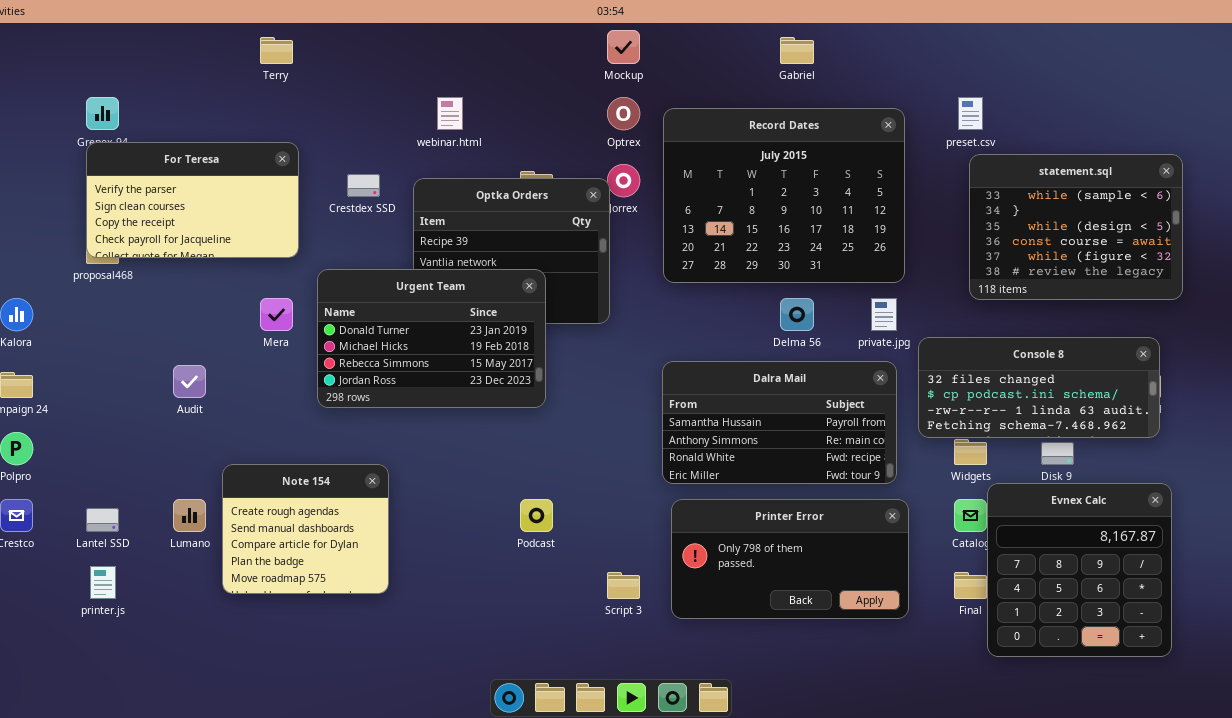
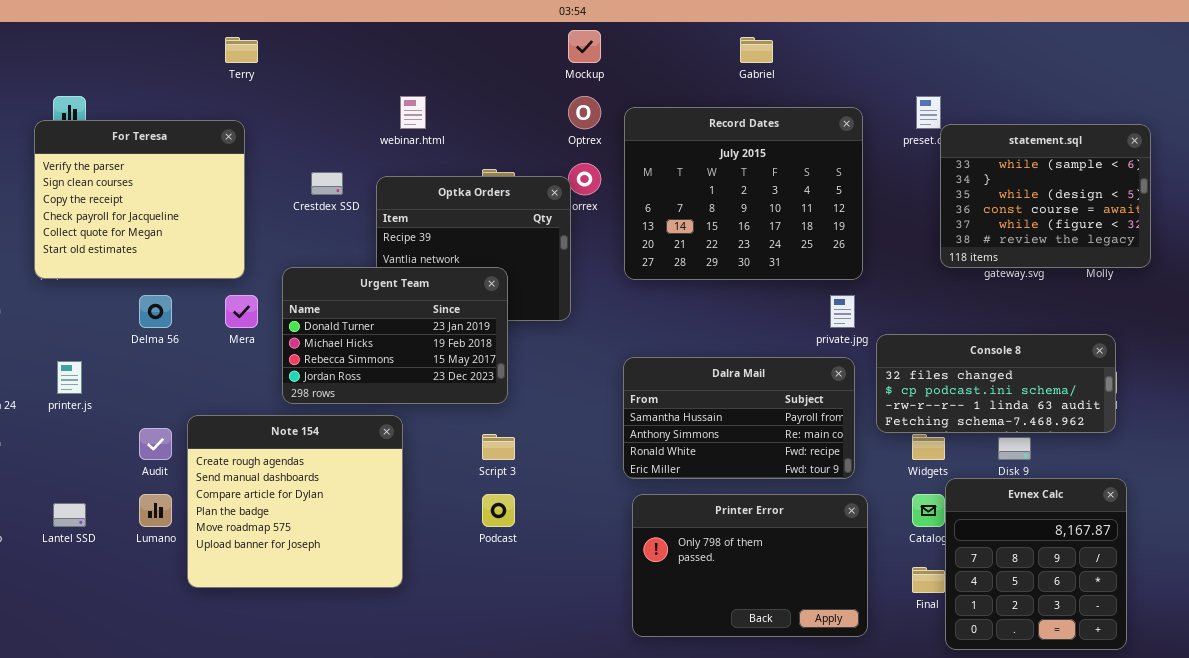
For Teresa: [86,142,299,258] -> [34,120,245,279], moved, resized
statement.sql: [969,154,1183,300] -> [940,124,1151,268], moved
Delma 56: [780,298,814,331] -> [139,295,172,328], moved
Audit: [173,365,206,398] -> [139,428,172,460], moved
Note 154: [222,464,389,594] -> [187,415,403,588], resized
Printer Error: [671,499,909,619] -> [632,494,868,637], resized
printer.js: [90,566,116,599] -> [57,361,82,394], moved
Script 3: [607,572,640,599] -> [482,434,515,460], moved

